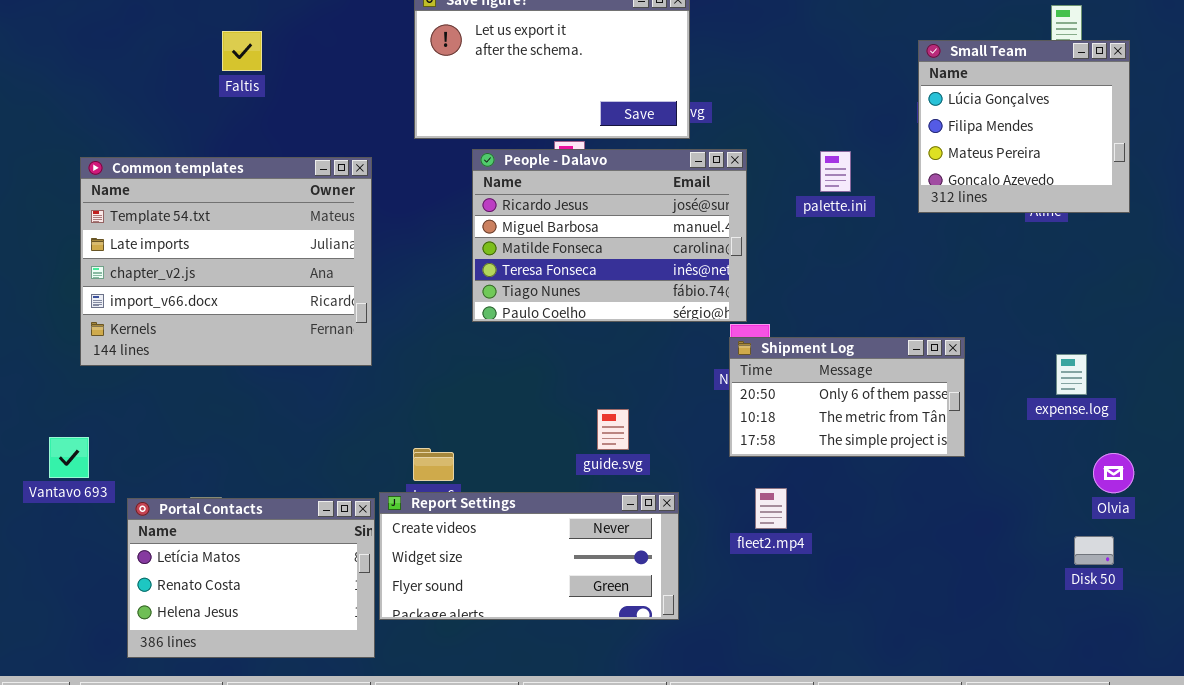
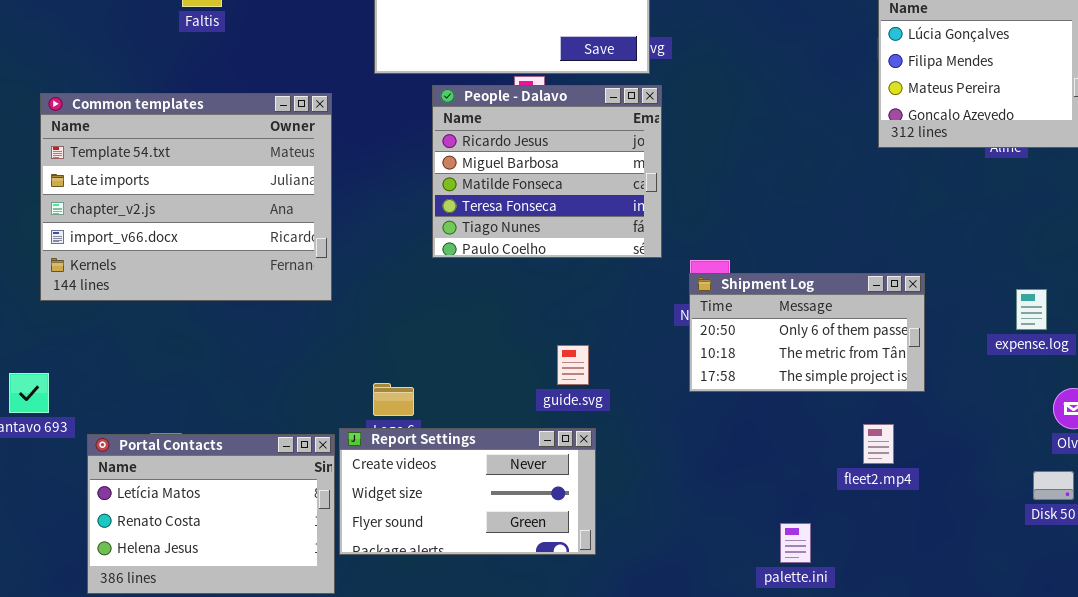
People - Dalavo: [472,149,747,322] -> [432,85,662,258], resized
palette.ini: [820,151,851,192] -> [780,523,811,563], moved
fleet2.mp4: [755,488,787,529] -> [863,424,894,464], moved
Report Settings: [379,492,679,620] -> [339,428,596,555], resized

